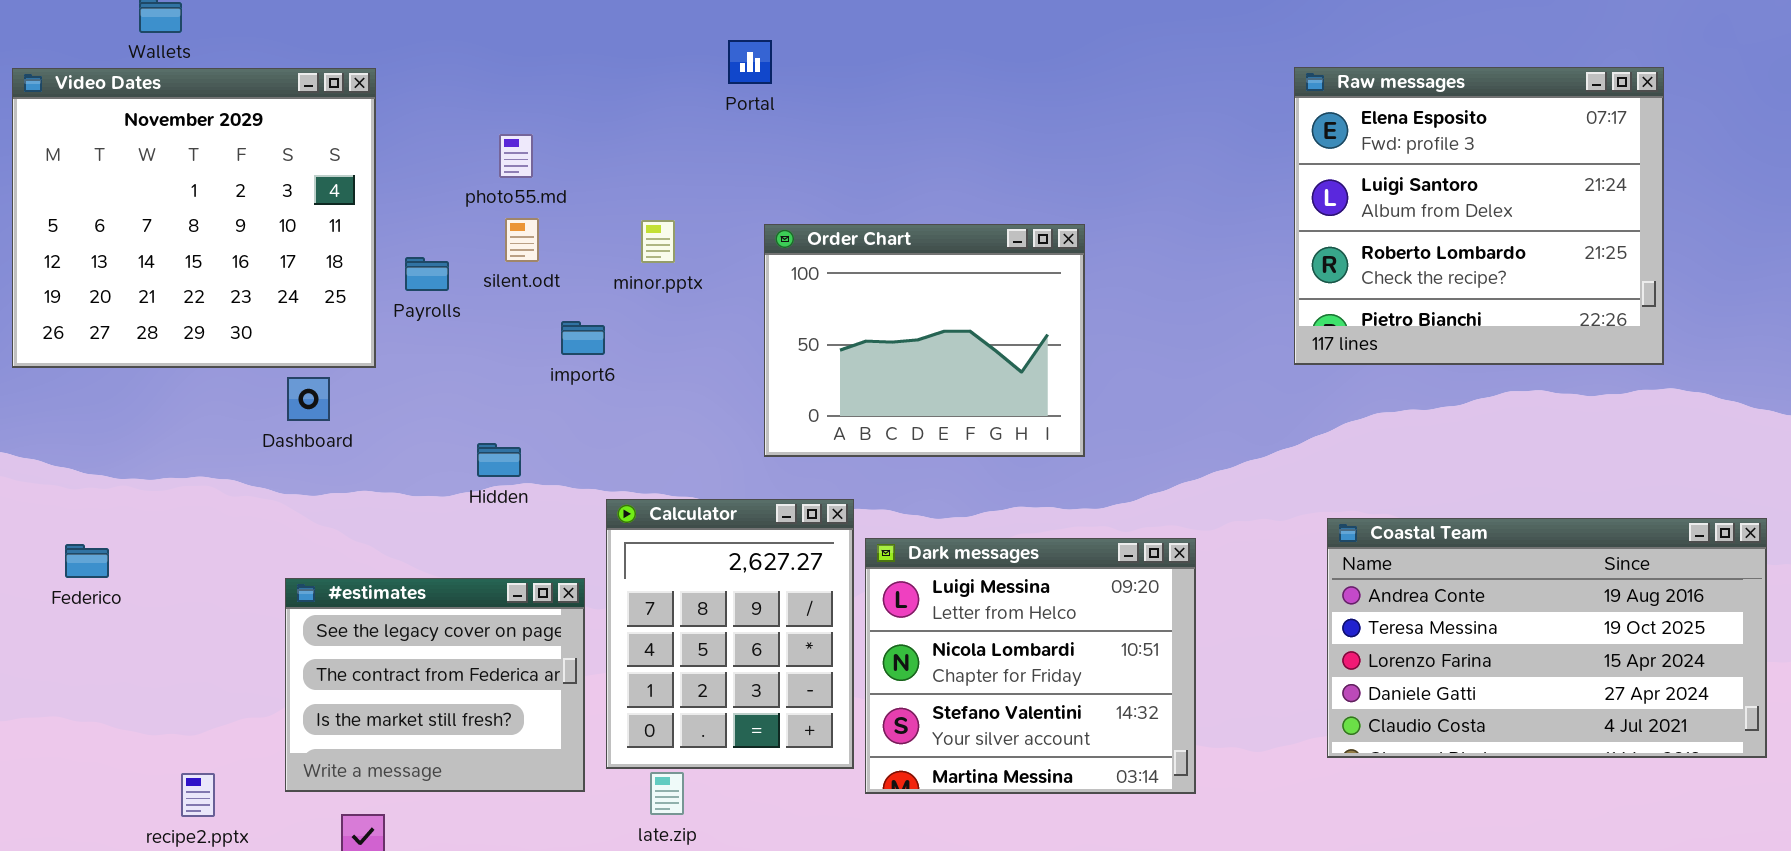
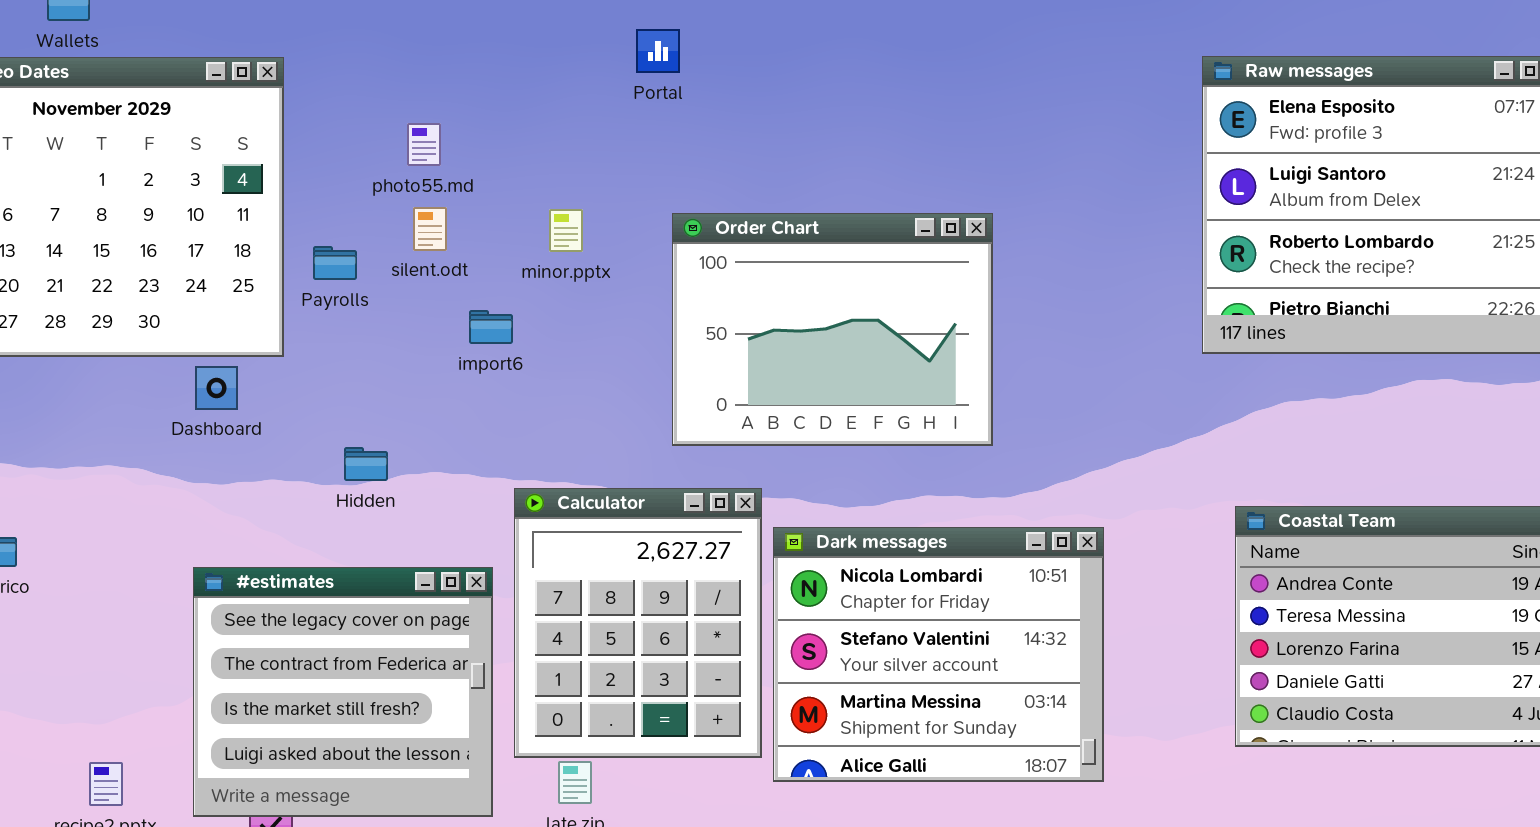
Hidden: [477,443,521,477] -> [344,447,388,481], moved
Dark messages: [865,538,1196,794] -> [773,527,1104,782], scrolled down 1 row
#estimates: [285,578,585,792] -> [193,567,493,817], resized

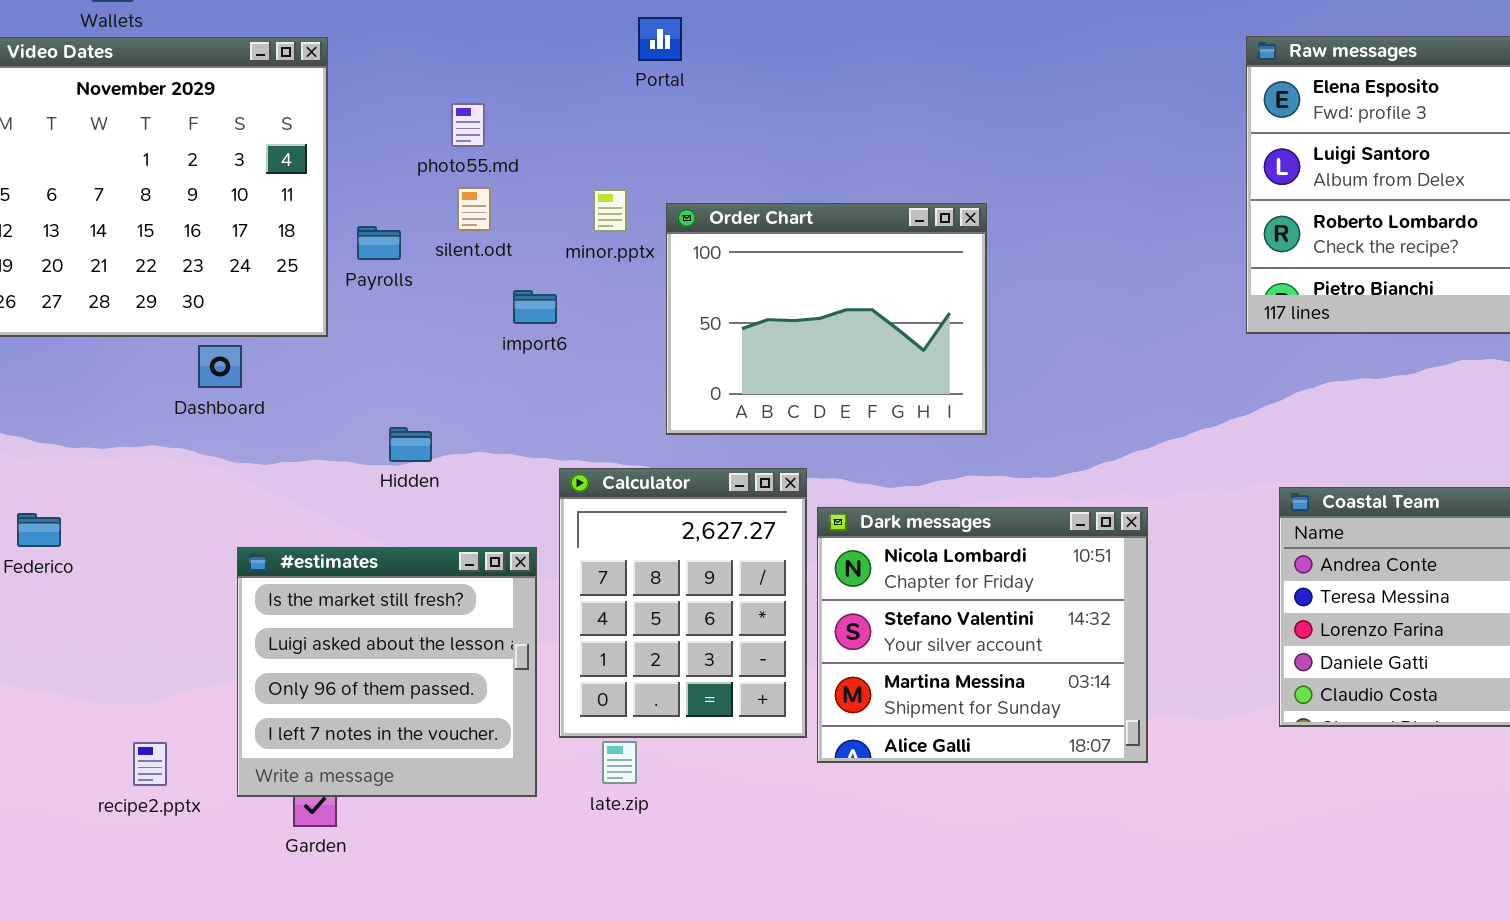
Portal: [636,29,680,73] -> [638,17,682,61], moved
Order Chart: [672,213,993,446] -> [666,203,987,435], moved
Dashboard: [195,366,238,410] -> [198,345,242,388], moved
#estimates: [193,567,493,817] -> [237,547,537,797], scrolled down 2 rows

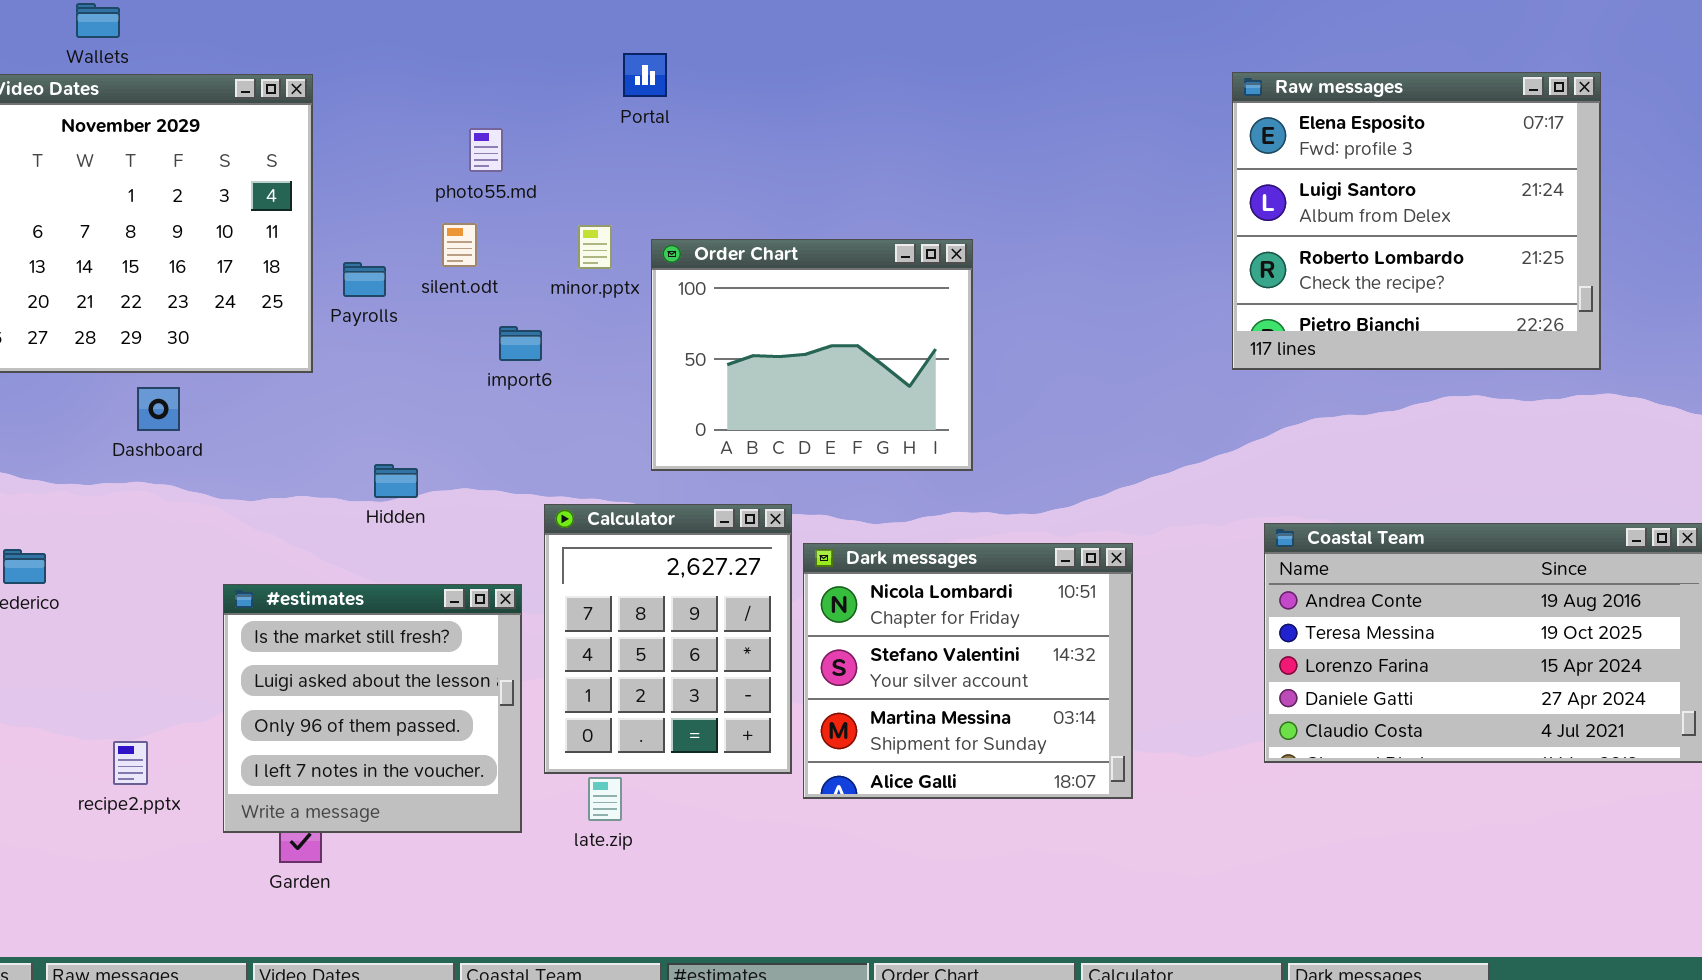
photo55.md: [451,103,485,147] -> [469,128,503,172], moved
Dashboard: [198,345,242,388] -> [137,387,180,431], moved
recipe2.pptx: [133,742,167,786] -> [113,741,148,785], moved

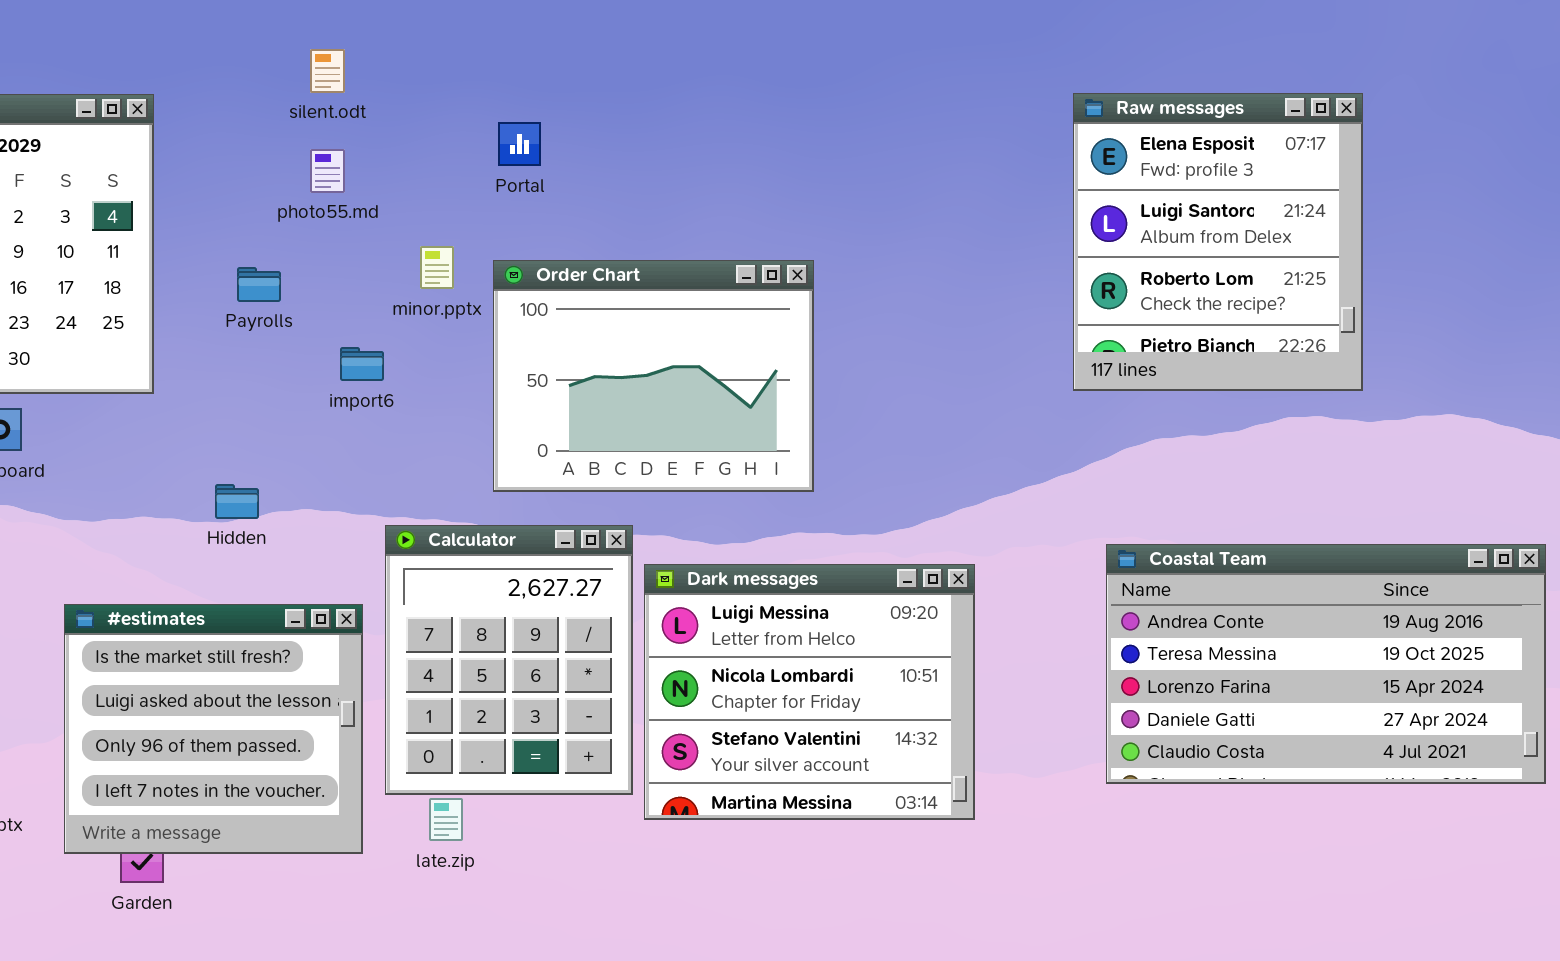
Portal: [623,53,667,97] -> [498,122,541,166], moved
Raw messages: [1232,72,1601,370] -> [1073,93,1363,391], resized
silent.odt: [442,223,477,267] -> [310,49,345,93], moved
Payrolls: [343,262,386,297] -> [237,267,281,302], moved
Dark messages: [803,543,1133,799] -> [644,564,975,820], scrolled up 1 row

